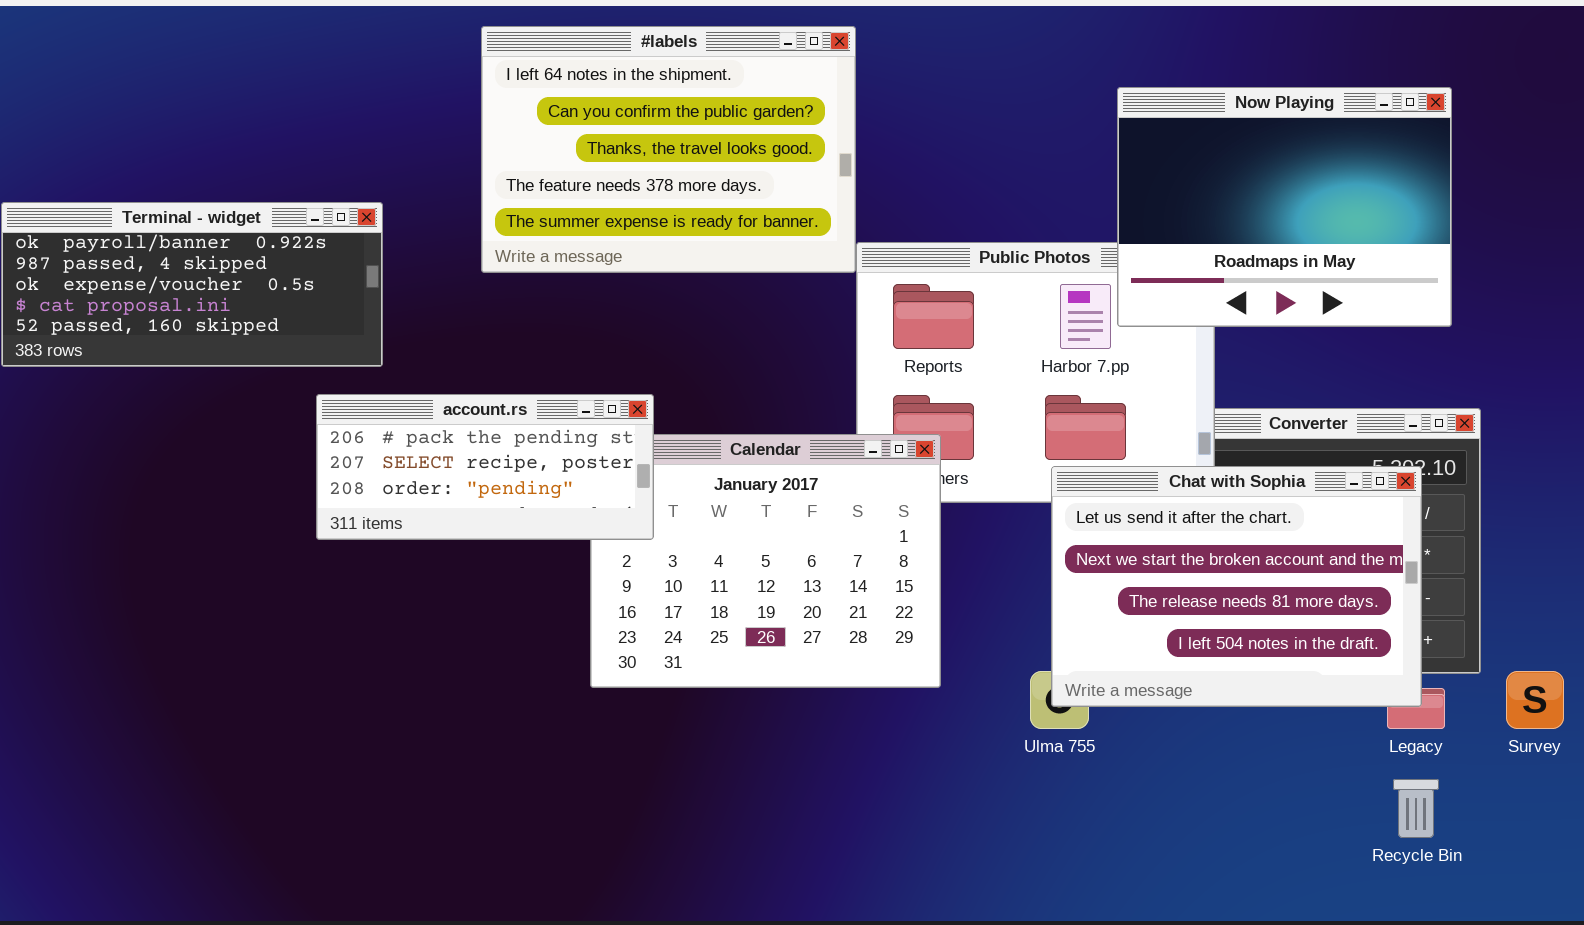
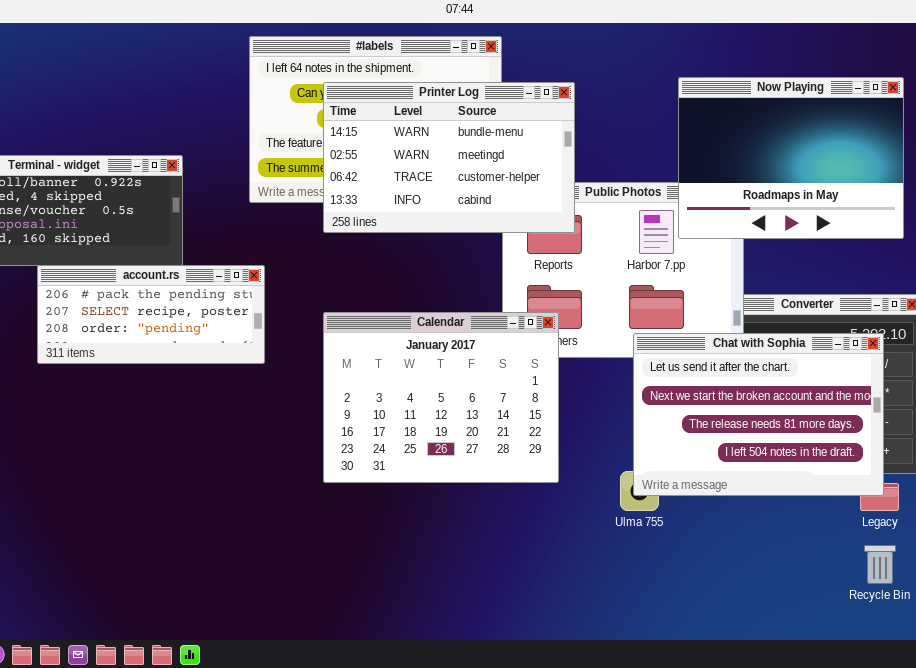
Printer Log: none -> [323,82,575,233], opened
account.rs: [316,394,654,540] -> [37,265,265,364], moved

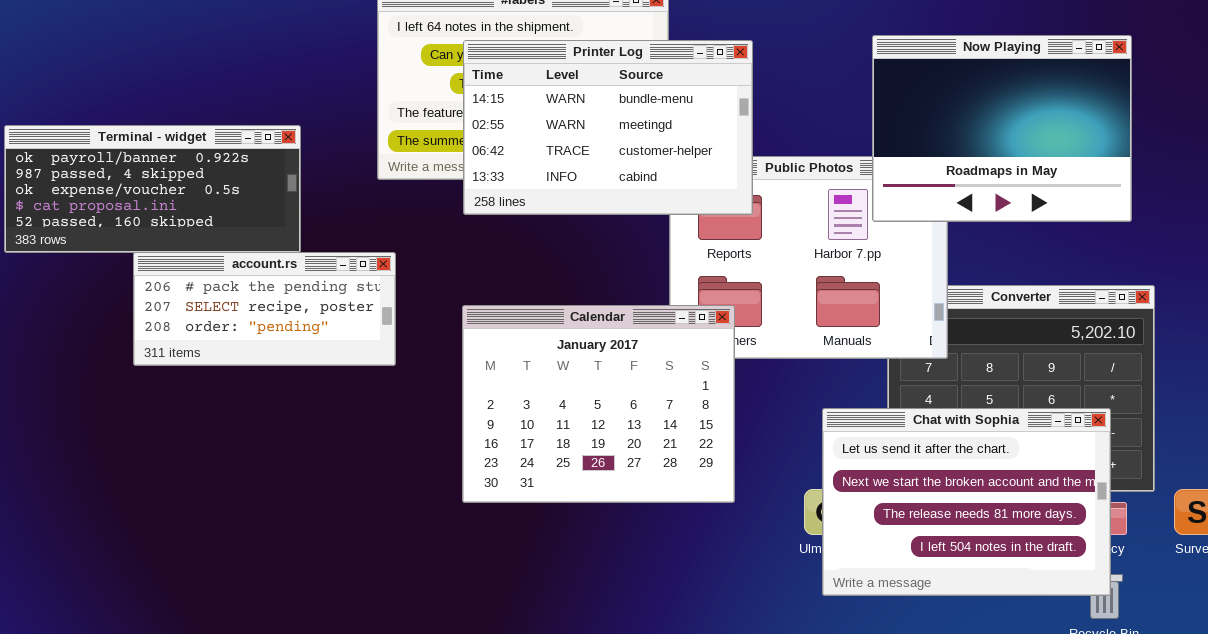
Chat with Sophia: [633,333,884,496] -> [822,408,1111,596], moved

